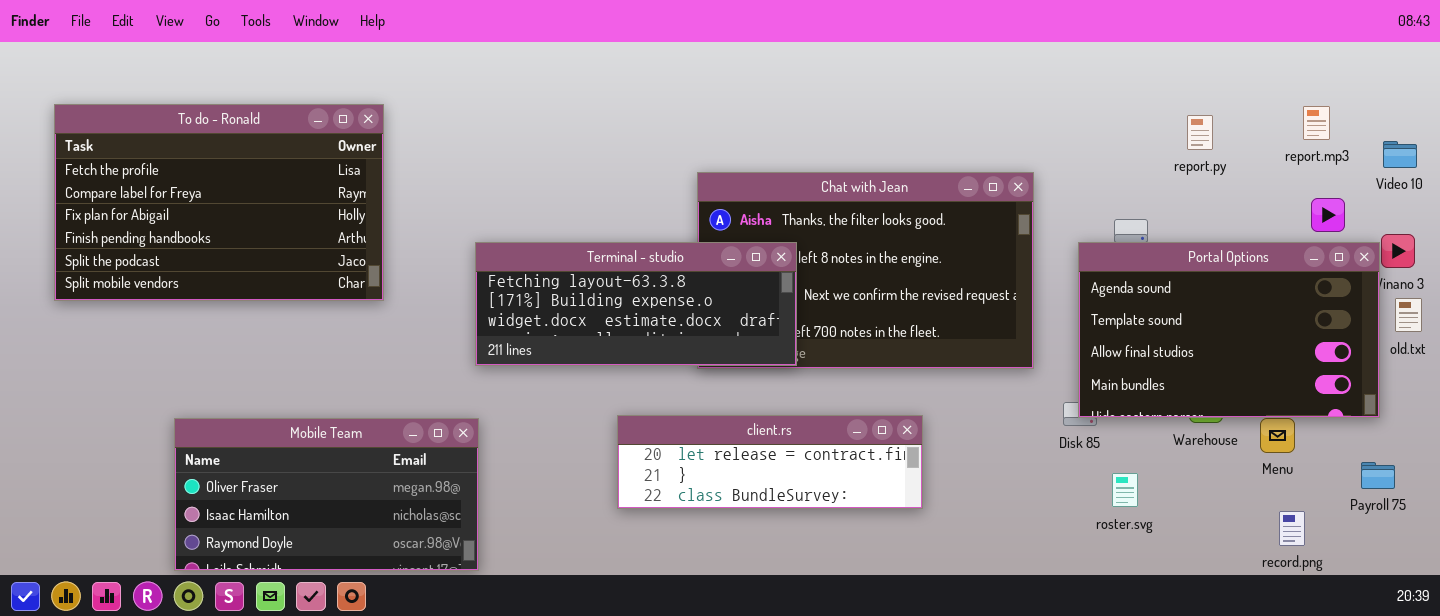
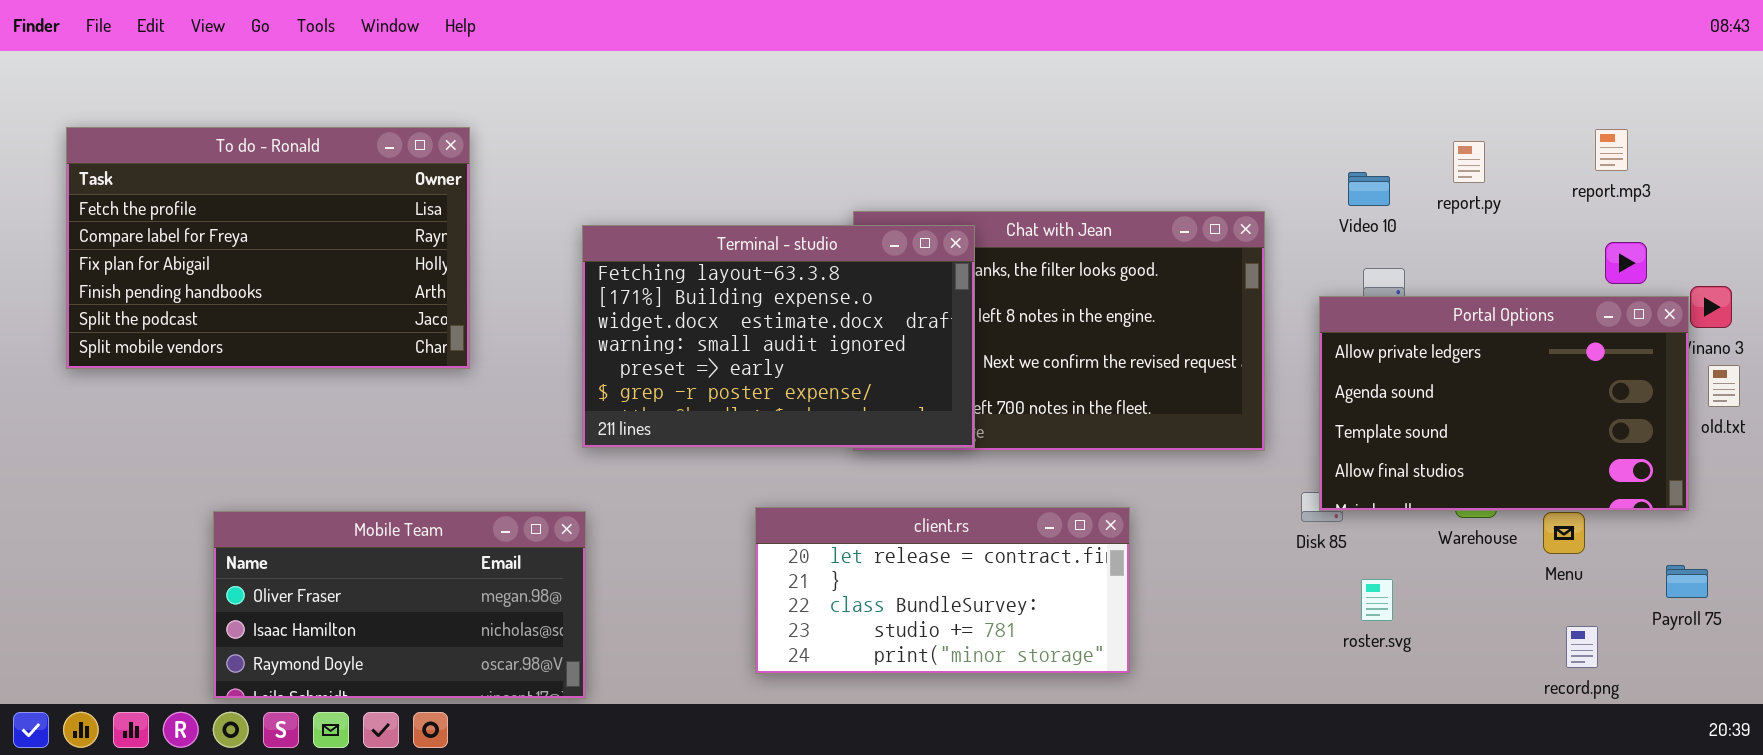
Video 10: [1383,141,1417,168] -> [1348,172,1390,206], moved
Terminal - studio: [475,242,797,366] -> [582,225,975,448], resized
Portal Options: [1078,242,1380,418] -> [1319,296,1689,511], scrolled up 1 row
client.rs: [617,415,923,509] -> [755,507,1130,674], resized

